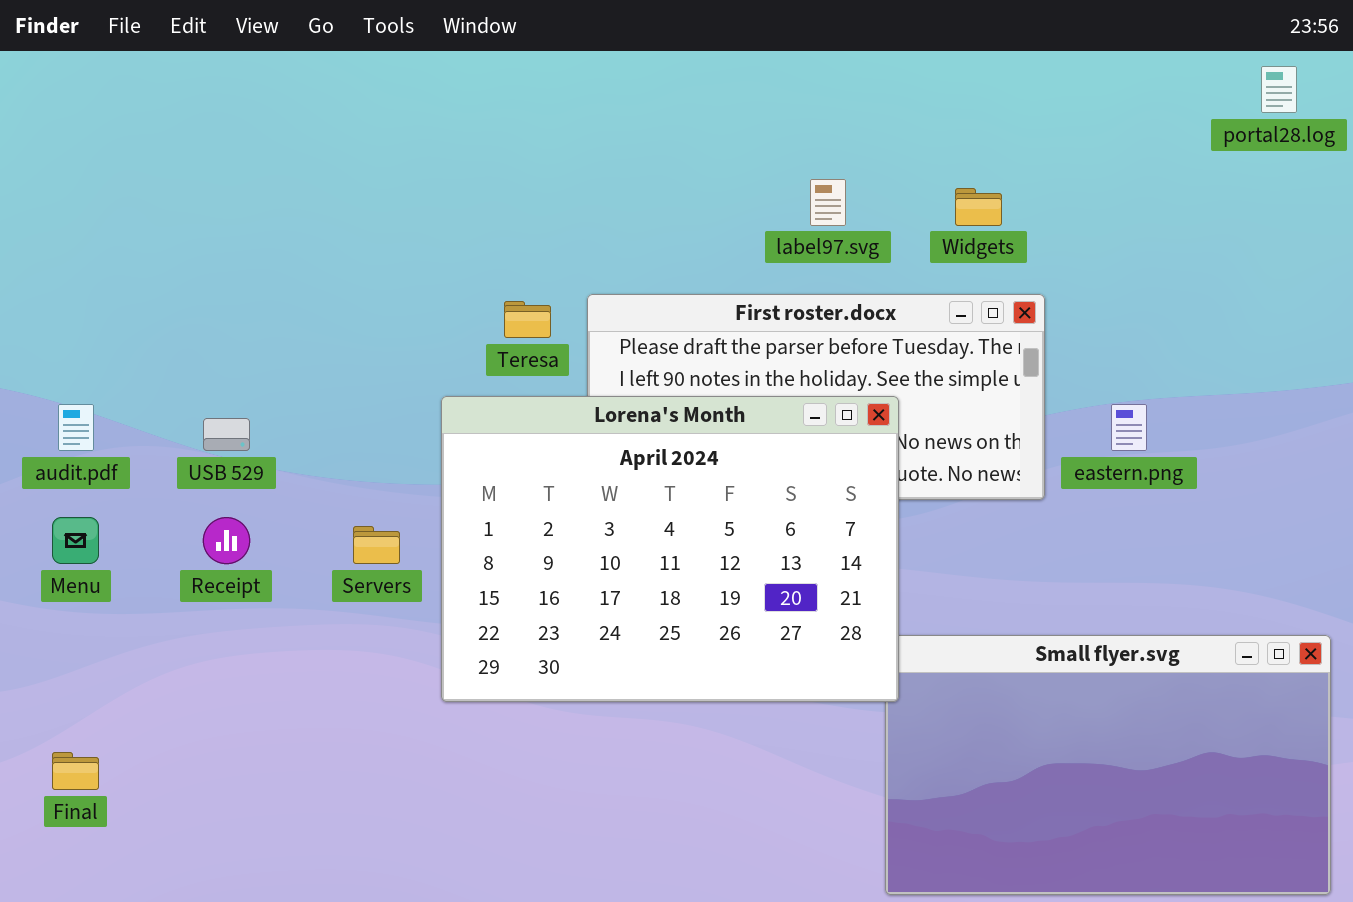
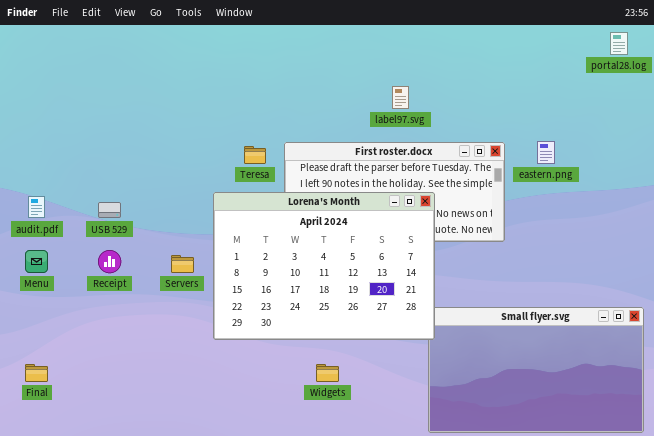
Widgets: [955,188,1002,226] -> [316,364,339,382], moved
eastern.png: [1111,404,1147,451] -> [537,141,555,164], moved

